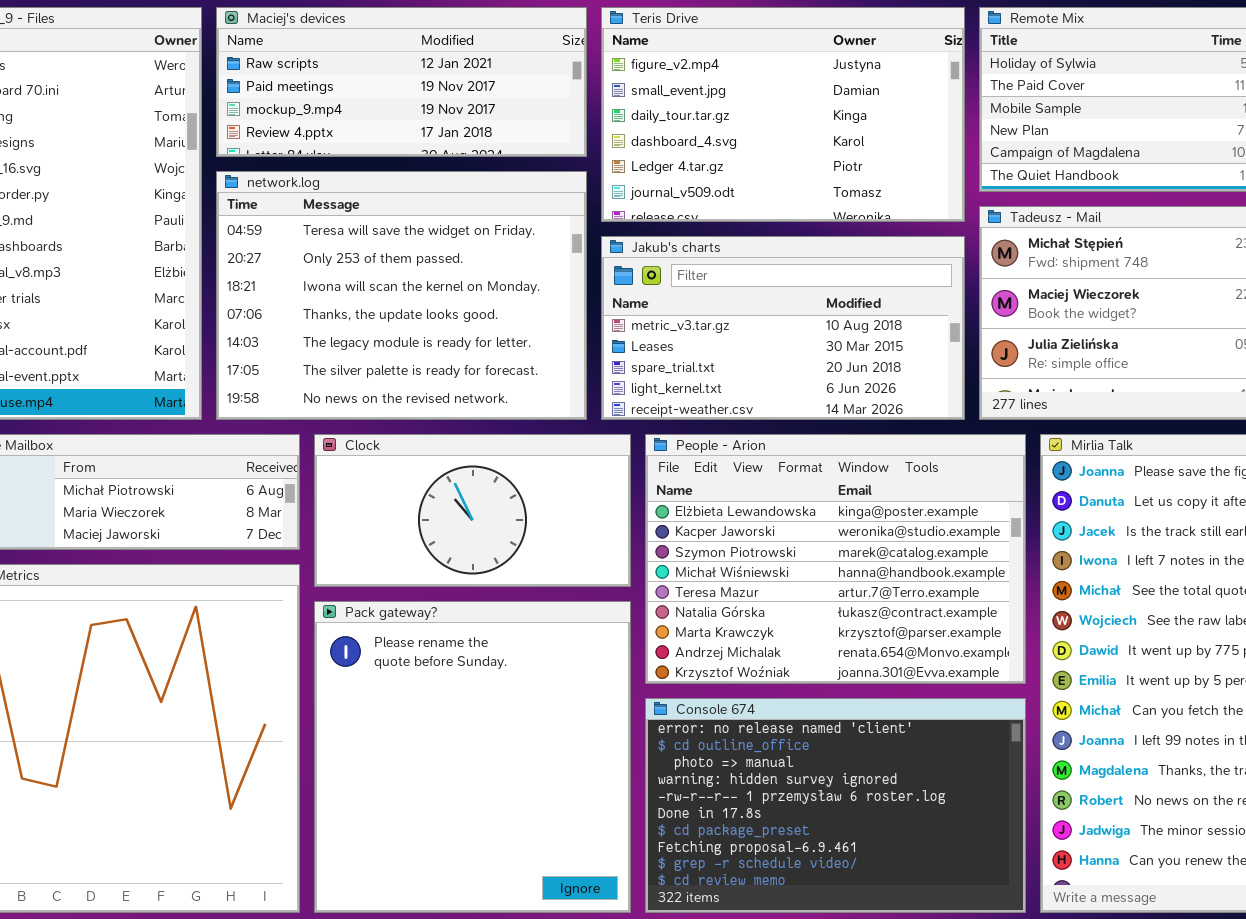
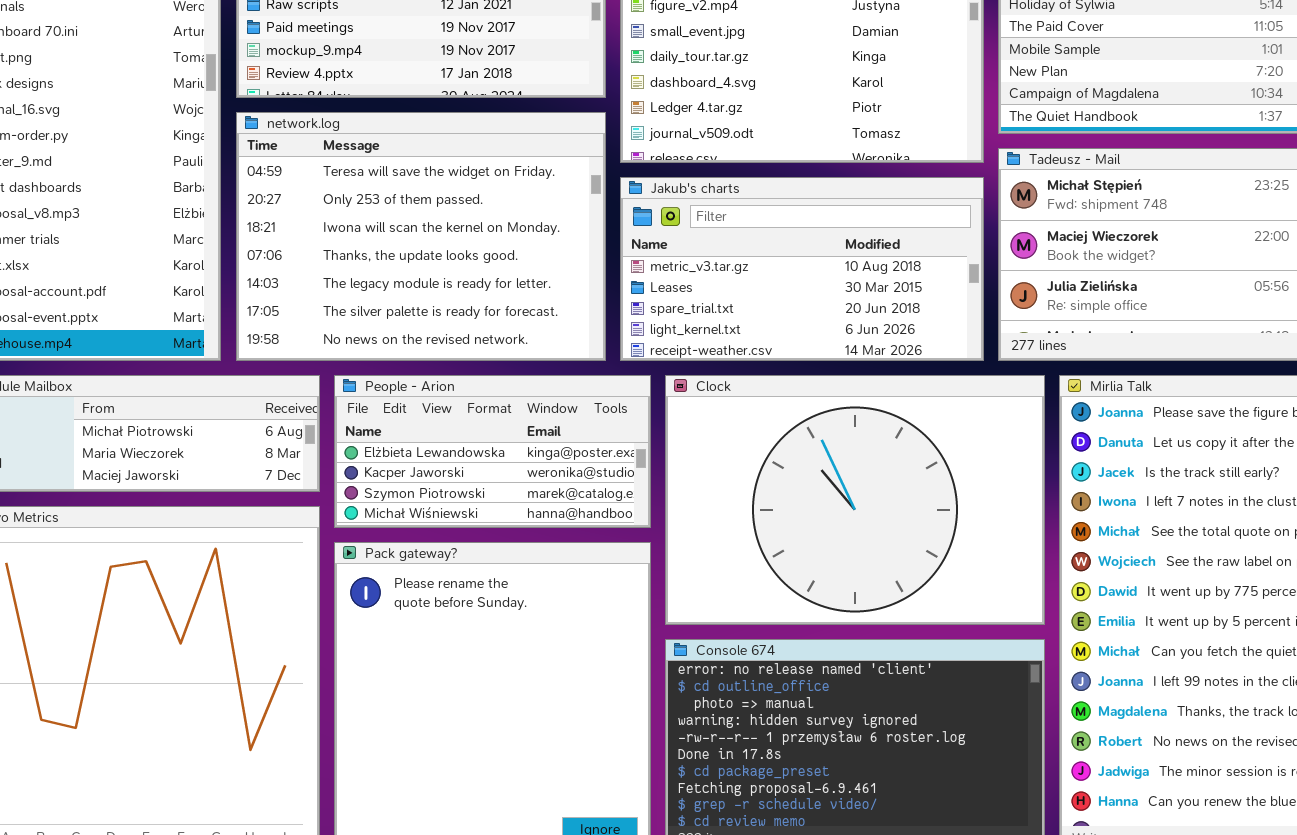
Clock: [314,434,631,587] -> [665,375,1045,625], moved, resized
People - Arion: [645,434,1026,684] -> [334,375,651,528], moved, resized

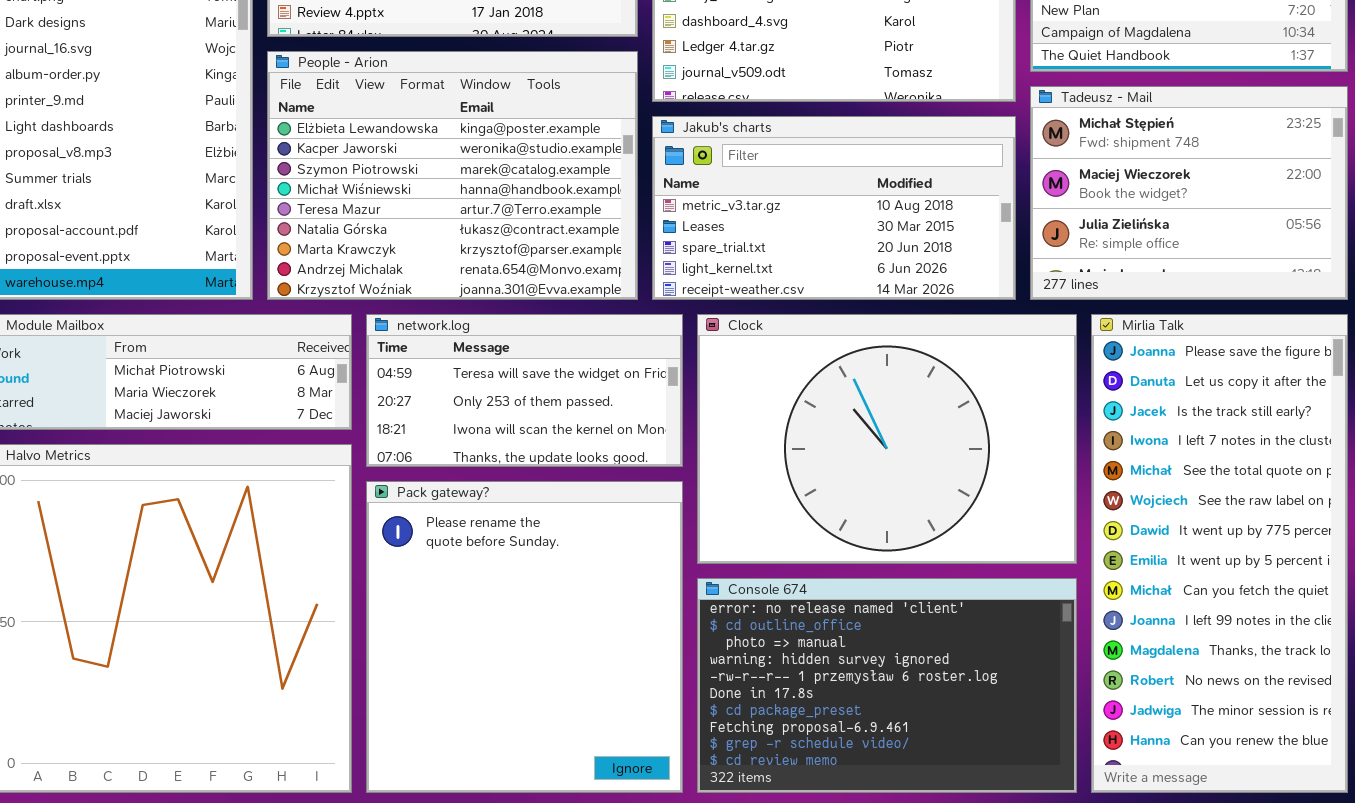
network.log: [236,112,606,361] -> [366,314,683,467], moved, resized
People - Arion: [334,375,651,528] -> [267,51,638,300], moved, resized

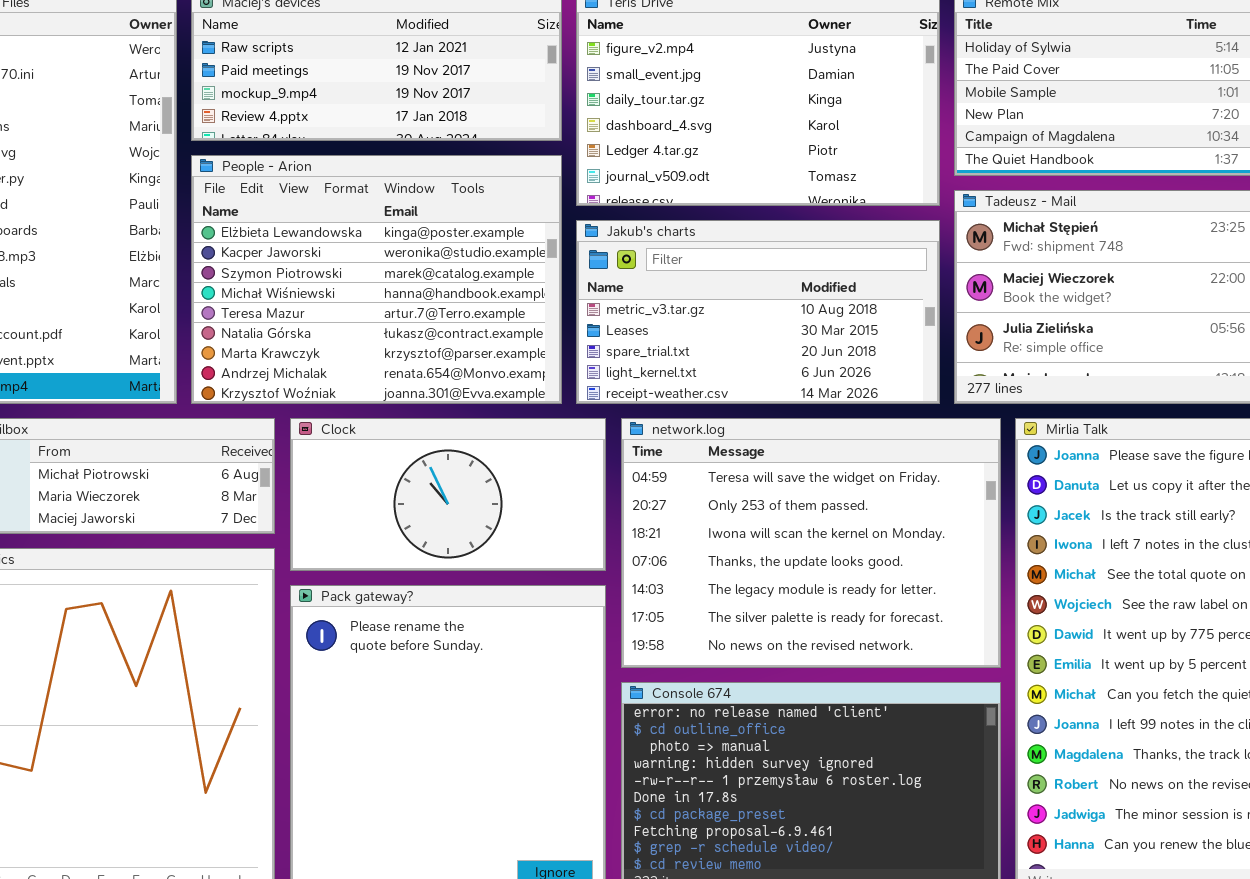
network.log: [366,314,683,467] -> [621,418,1001,668], moved, resized
Clock: [697,314,1077,564] -> [290,418,606,571], moved, resized

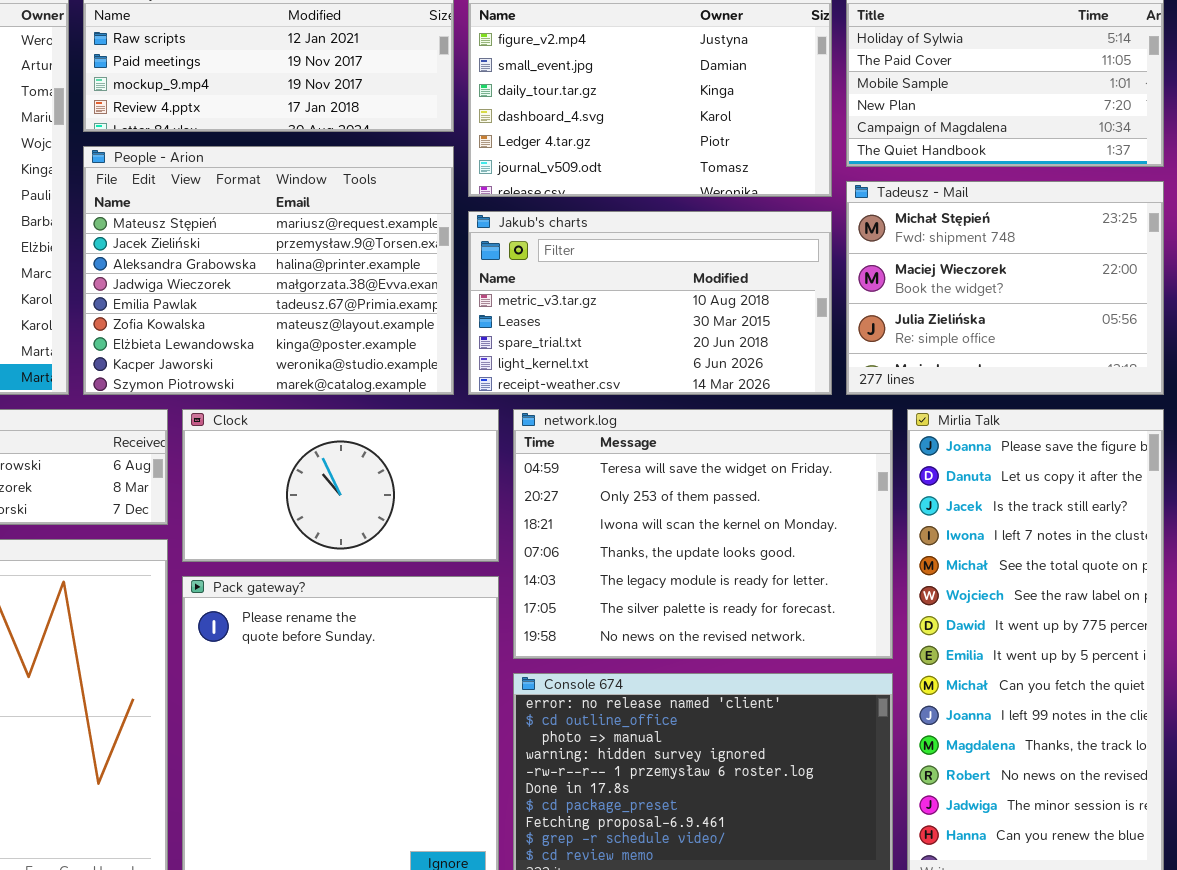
People - Arion: [191,155,562,404] -> [83,146,454,395], scrolled up 6 rows

